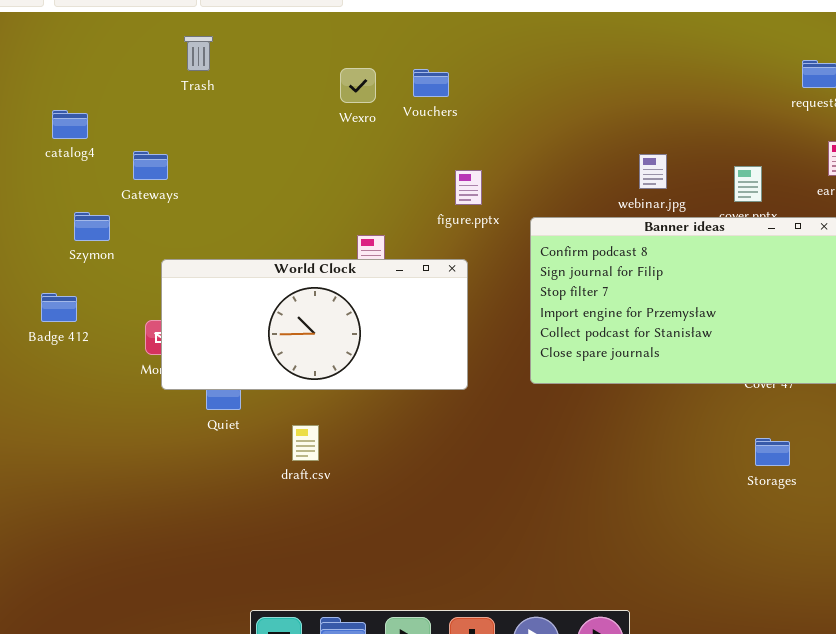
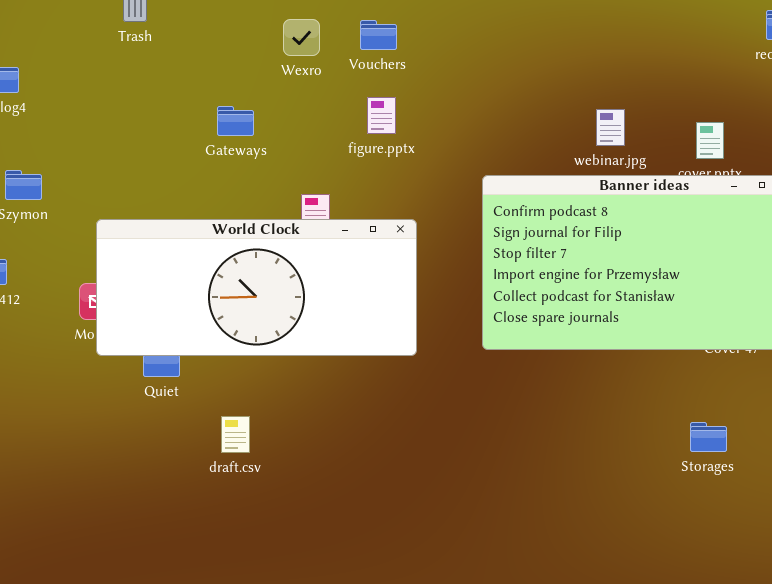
Gateways: [133,151,168,180] -> [217,106,254,136], moved
figure.pptx: [455,170,482,205] -> [367,97,396,134], moved
draft.csv: [292,425,319,461] -> [221,416,250,453], moved
Storages: [755,438,790,466] -> [690,422,727,452], moved

